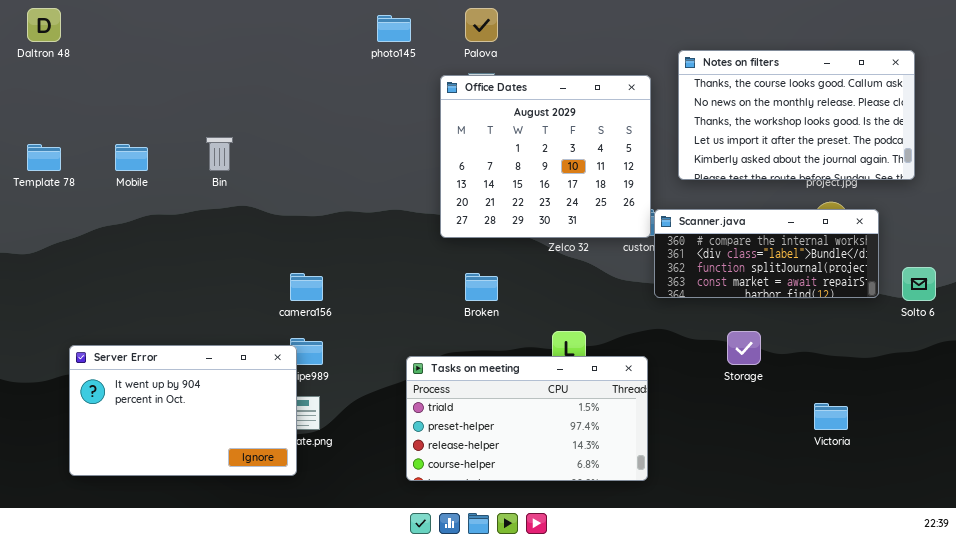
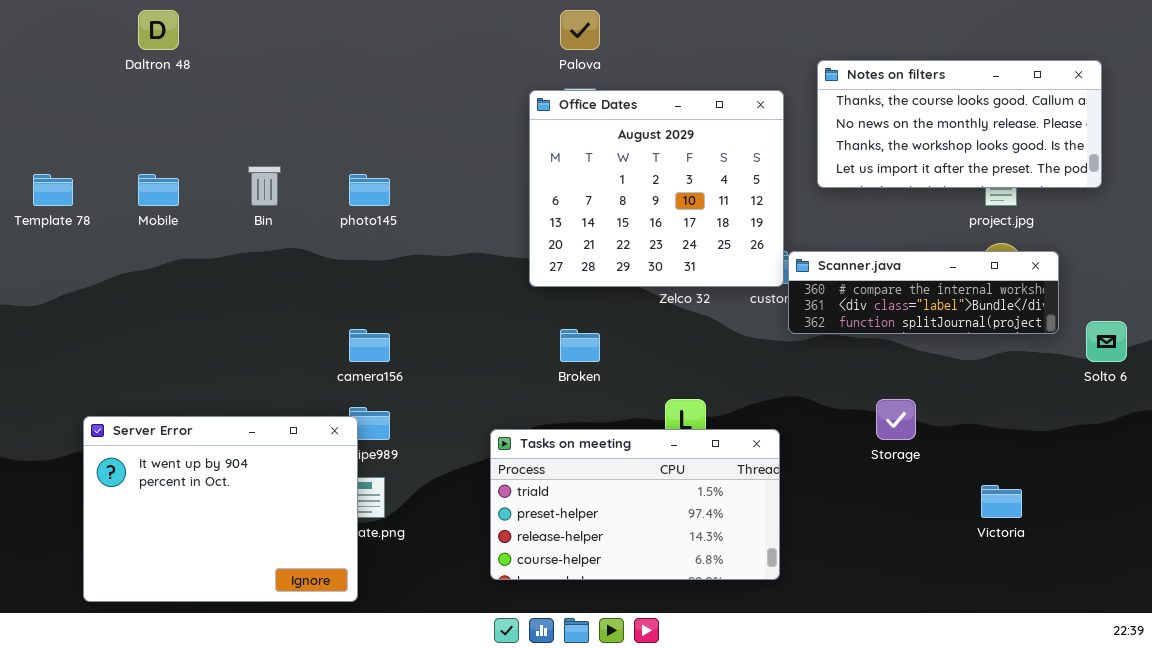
Daltron 48: [27,8,61,42] -> [138,10,179,50], moved
photo145: [377,15,411,42] -> [349,174,390,206], moved
Notes on filters: [678,50,915,180] -> [817,60,1102,188], resized
Scanner.java: [654,209,879,298] -> [788,251,1059,334], resized
Server Error: [69,345,297,476] -> [83,416,358,602], resized

